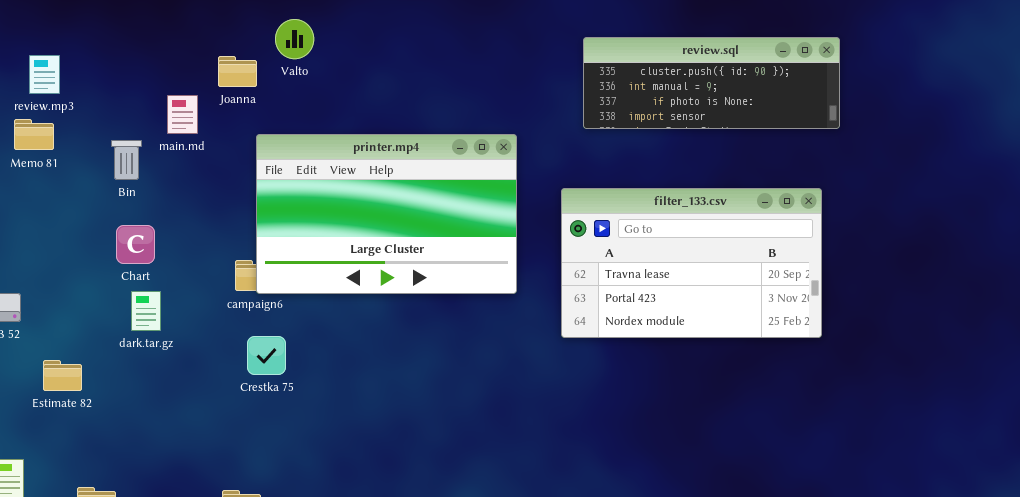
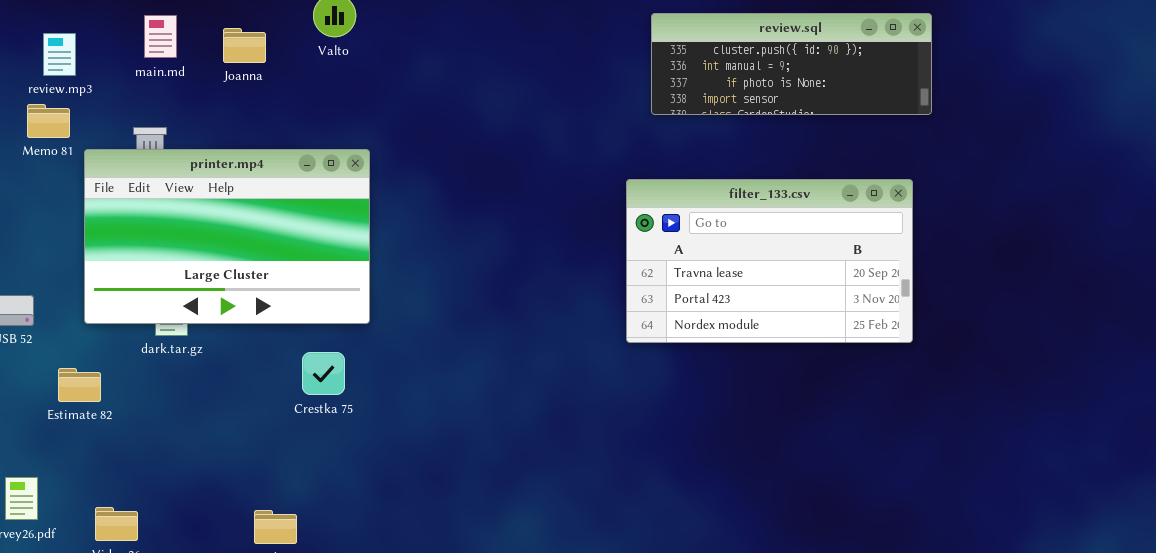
Joanna: [218,56,257,87] -> [223,28,266,63], moved
main.md: [167,95,198,134] -> [144,15,177,58], moved
printer.mp4: [256,134,517,294] -> [84,149,370,324], moved
Crestka 75: [247,336,286,375] -> [302,352,345,395], moved

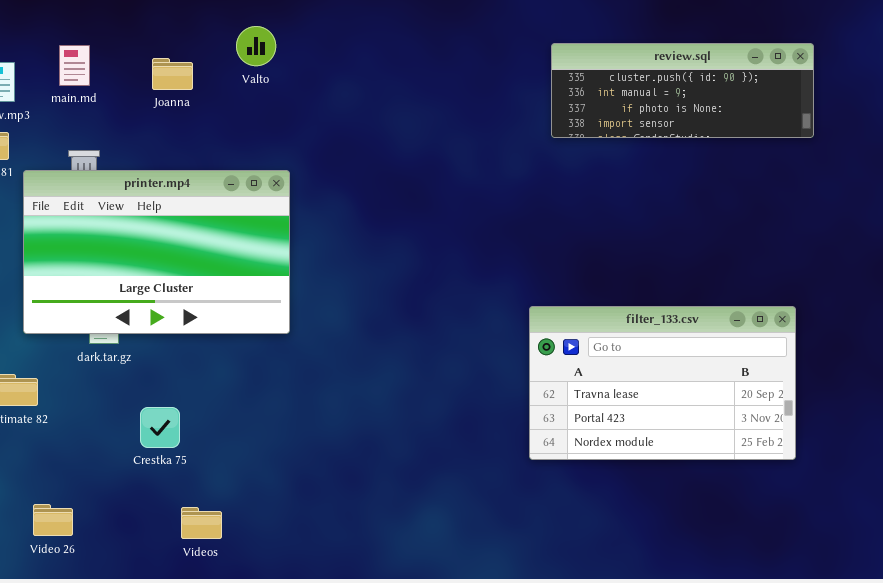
main.md: [144,15,177,58] -> [59,45,90,86], moved
filter_133.csv: [626,179,913,343] -> [529,306,796,460], moved
Crestka 75: [302,352,345,395] -> [140,407,180,448], moved

